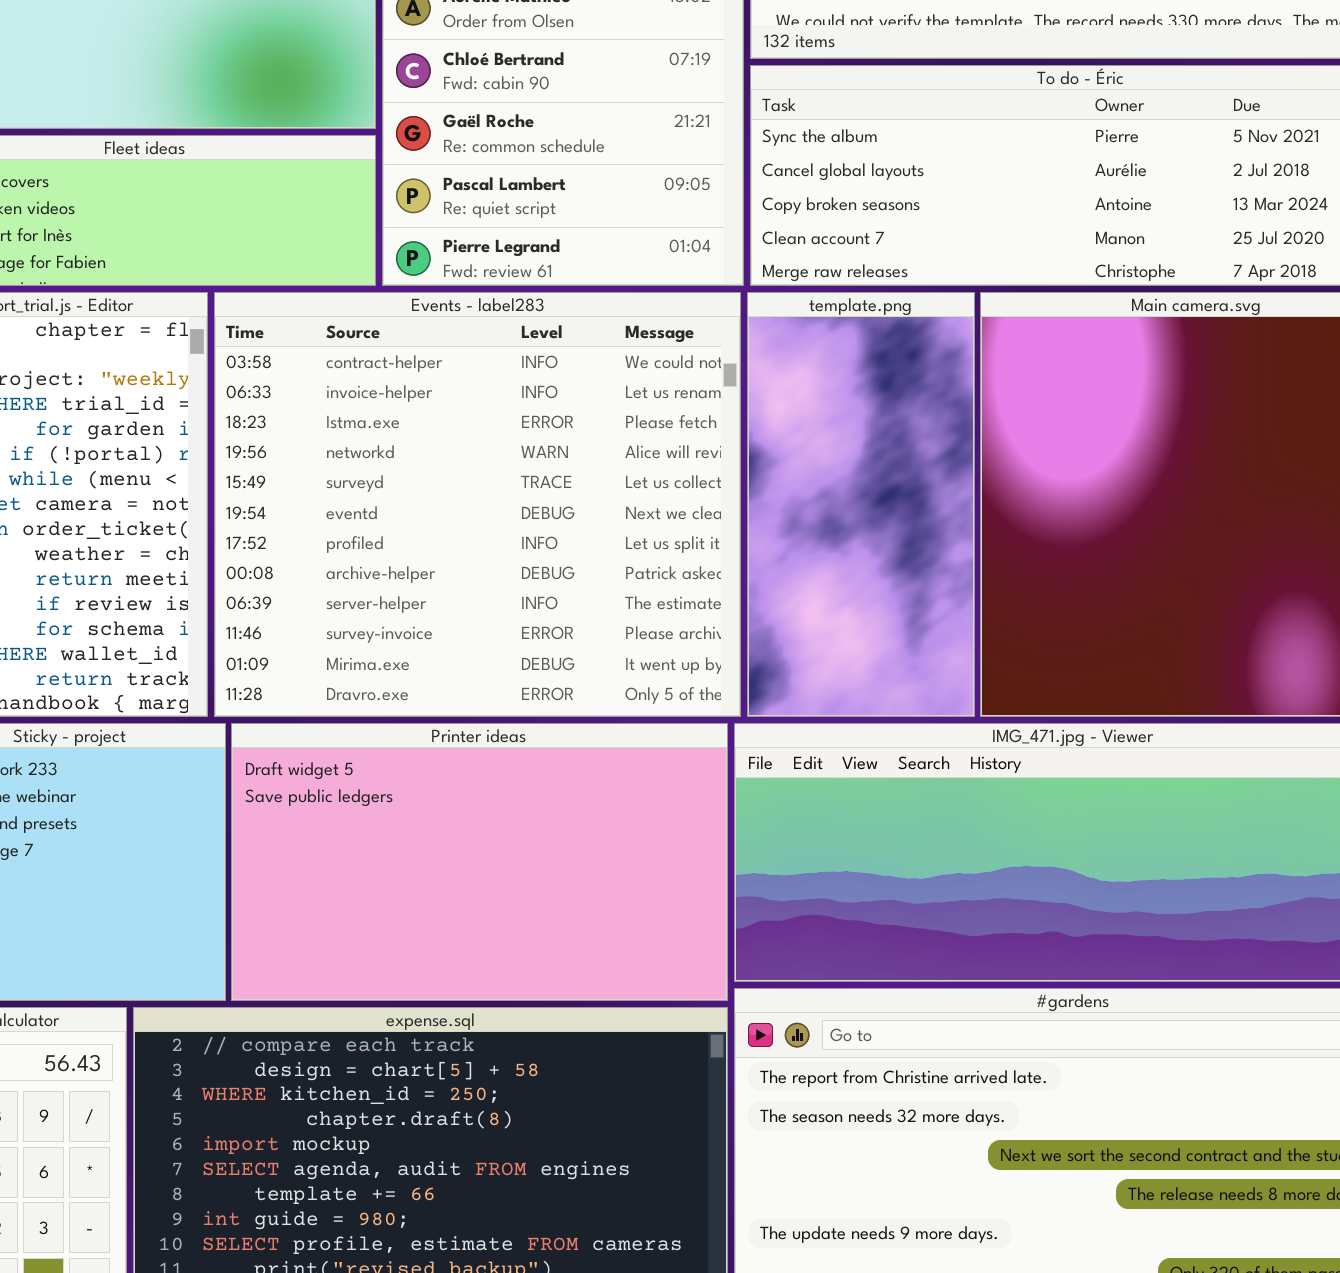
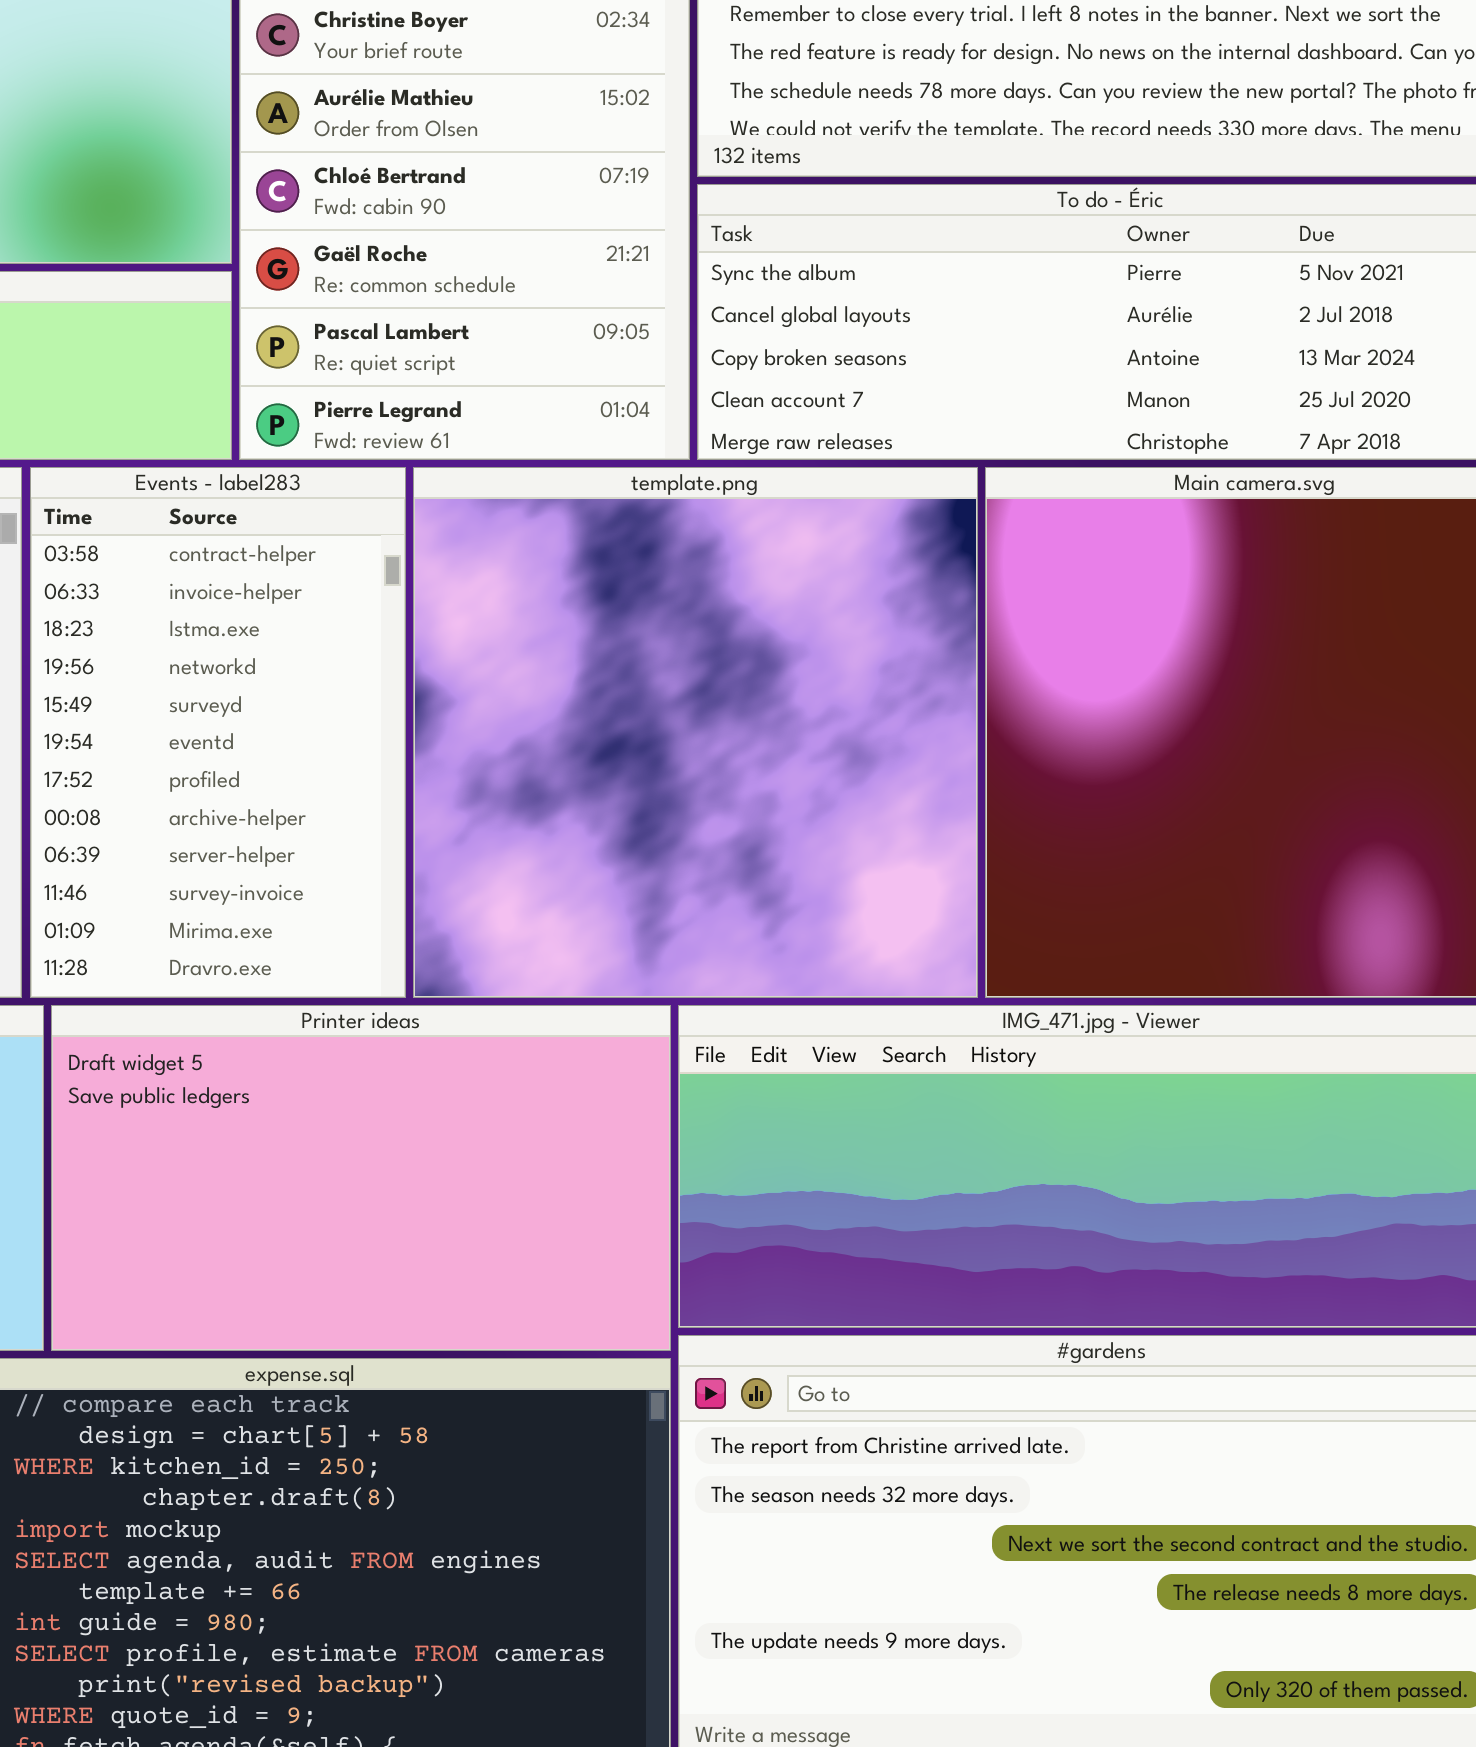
Events - label283: [214,292,741,717] -> [30,467,406,998], resized
template.png: [747,292,975,717] -> [413,467,978,998], resized

